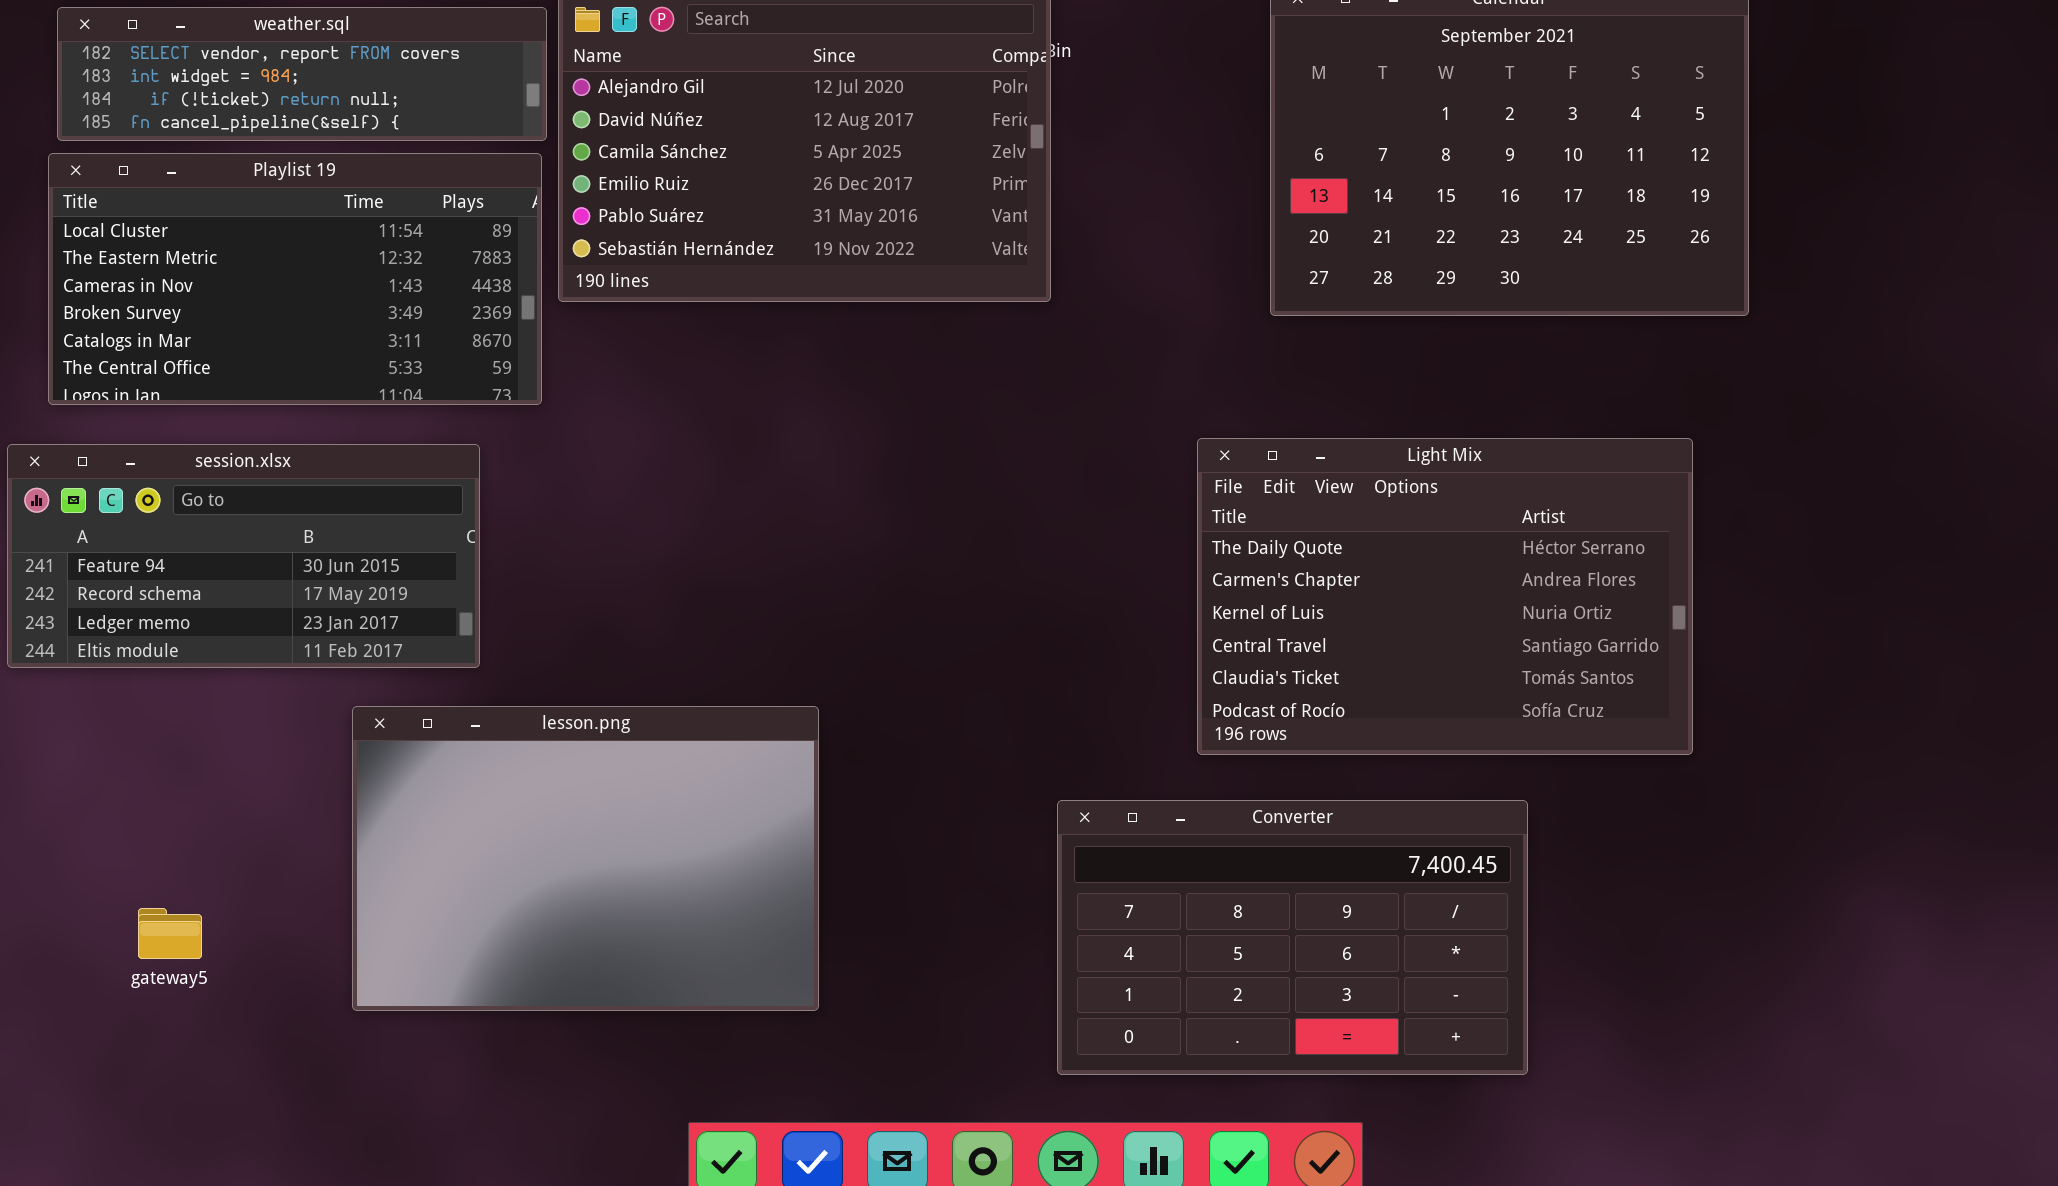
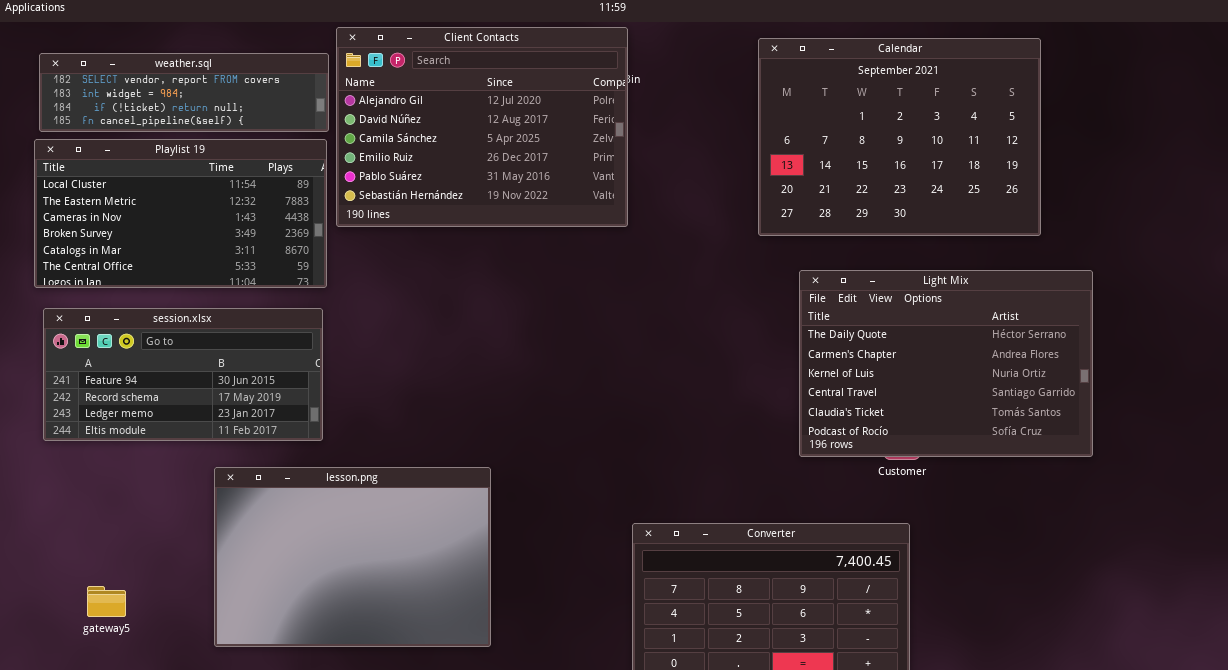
Light Mix: [1197,438,1693,755] -> [799,270,1093,457], moved
session.xlsx: [7,444,480,668] -> [43,308,323,441], moved

